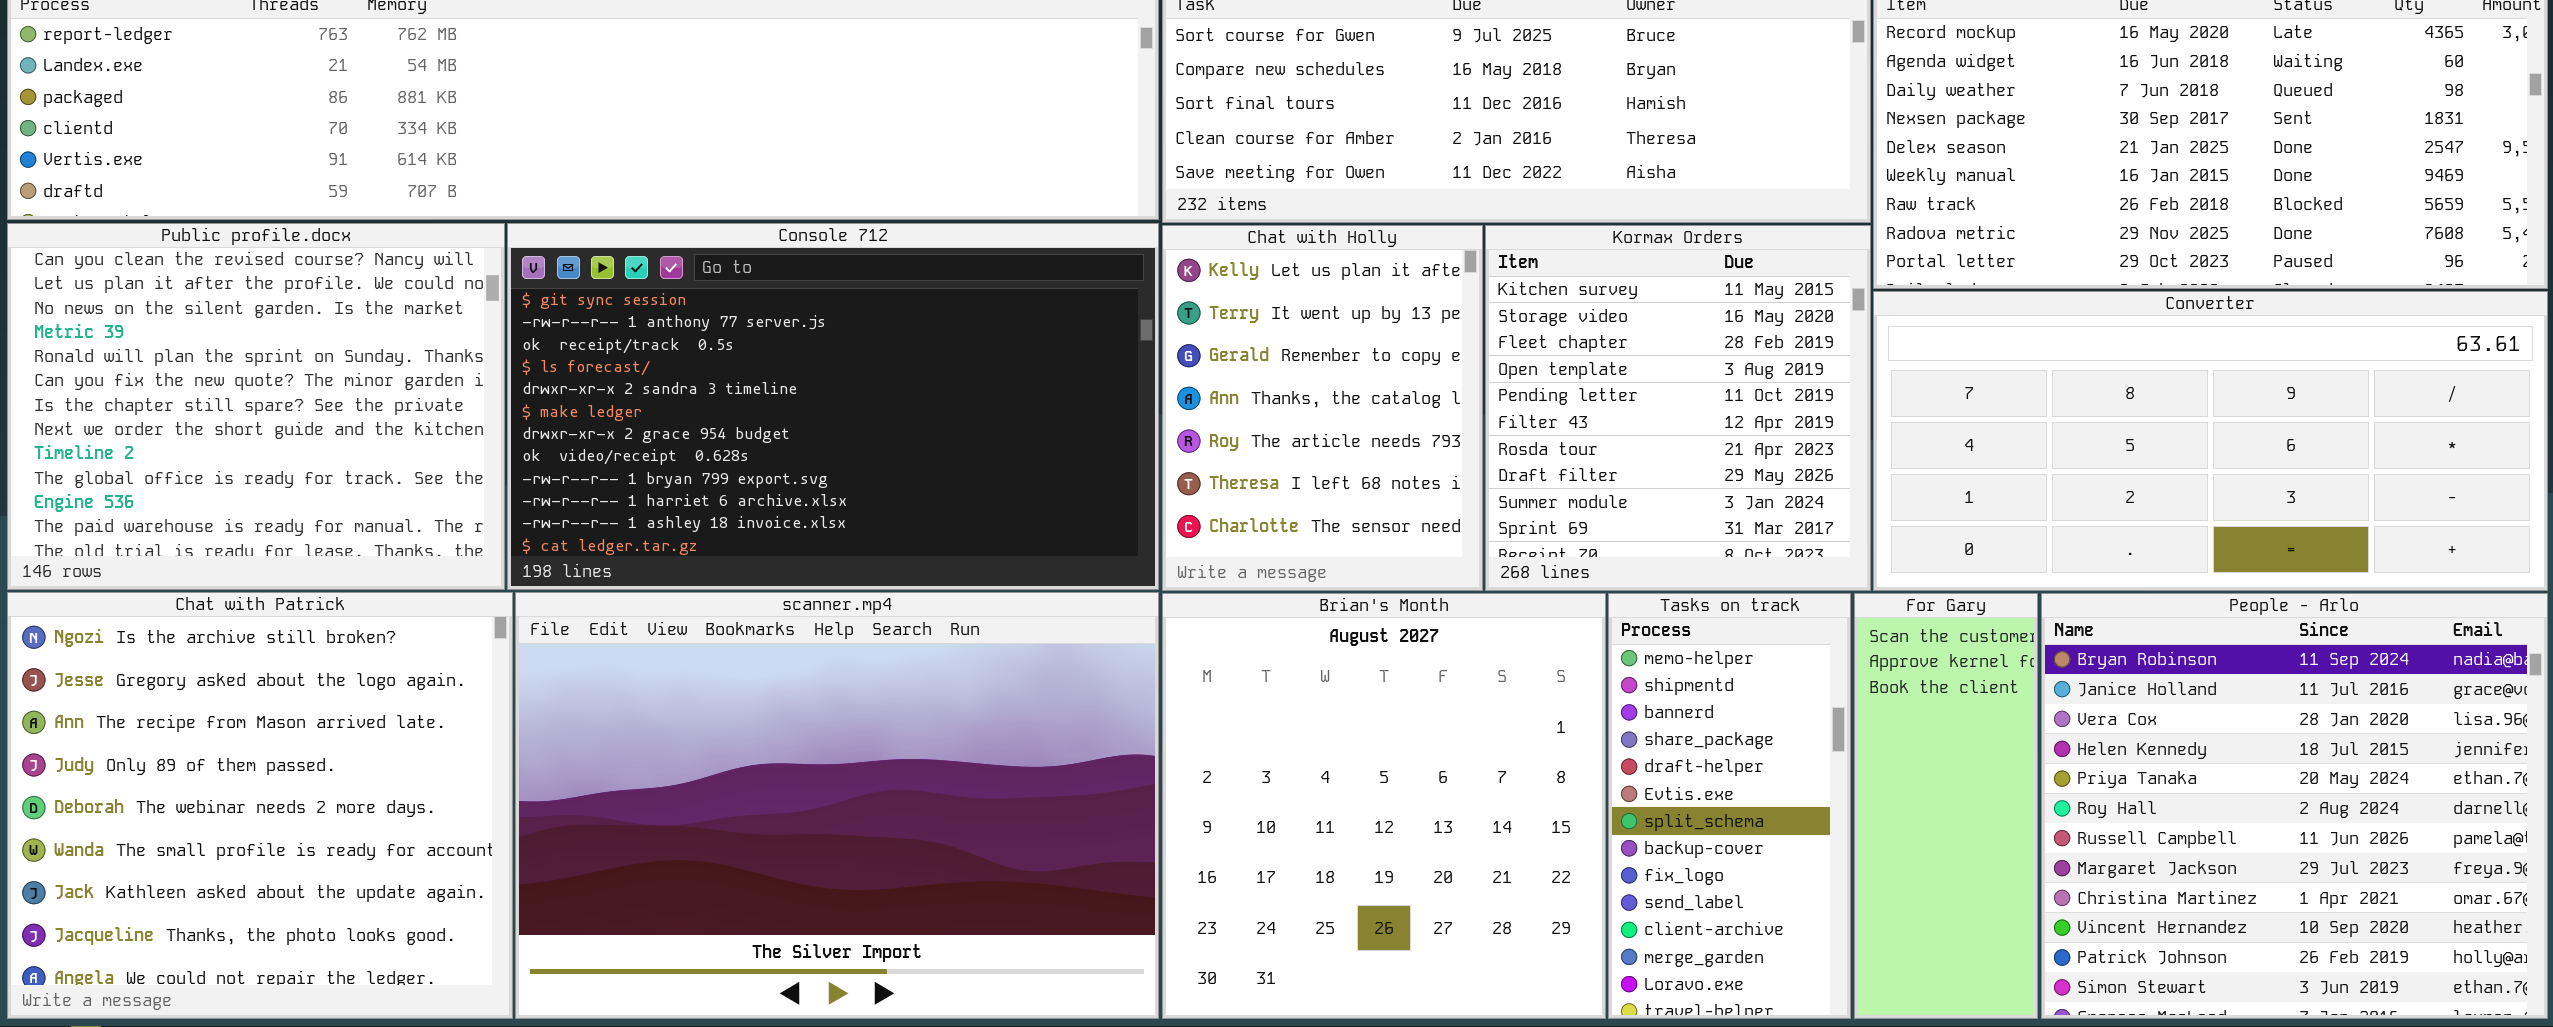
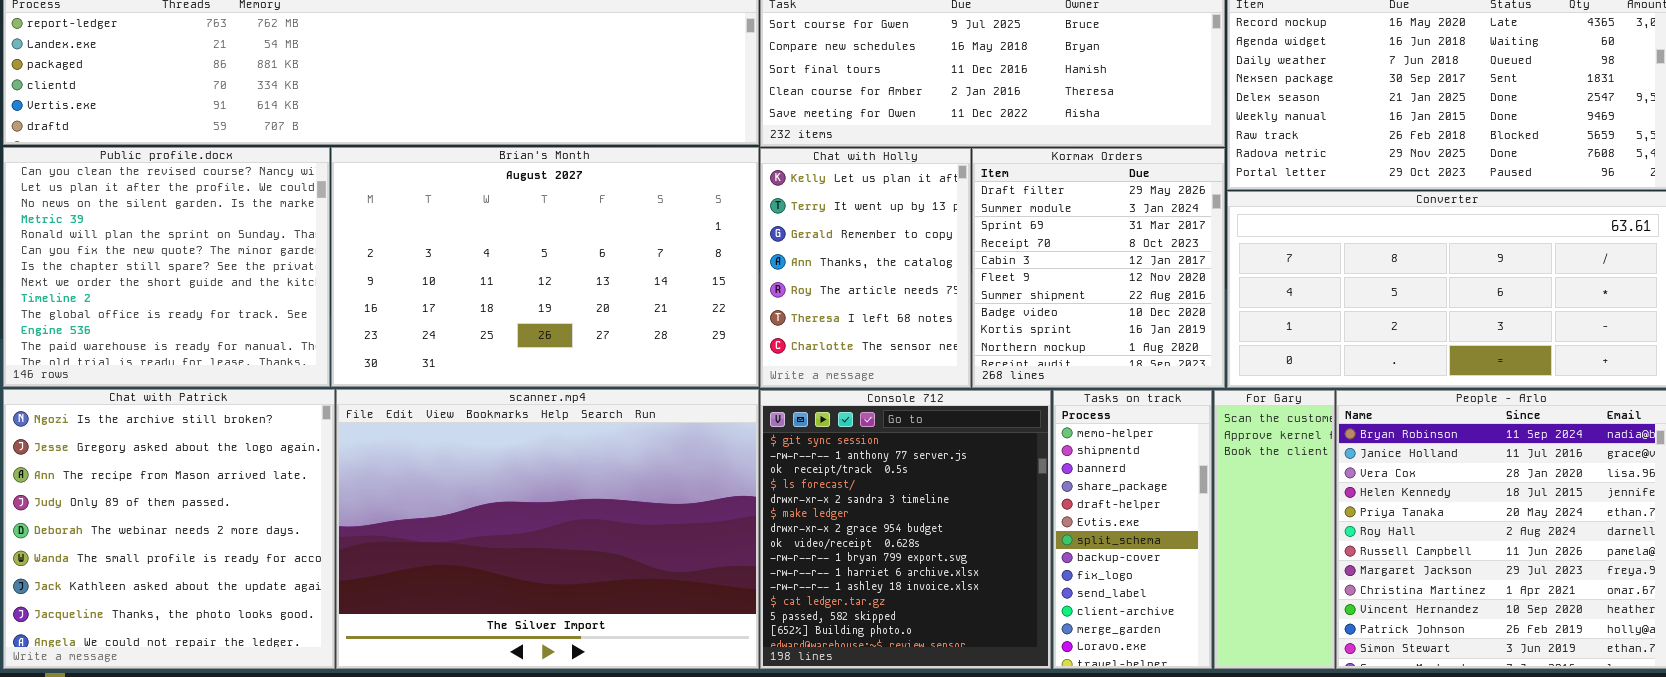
Console 712: [507,223,1159,590] -> [760,390,1051,669], moved, resized
Kormax Orders: [1485,225,1871,591] -> [972,148,1225,388], scrolled down 7 rows
Brian's Month: [1162,593,1606,1019] -> [331,147,759,387], moved, resized

